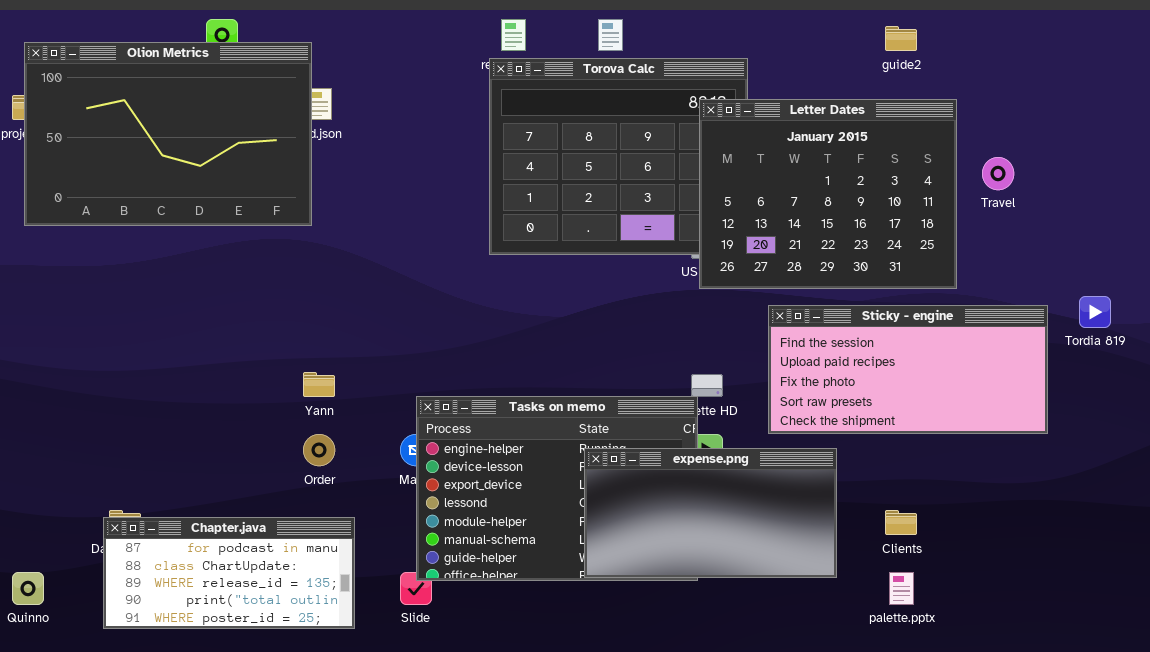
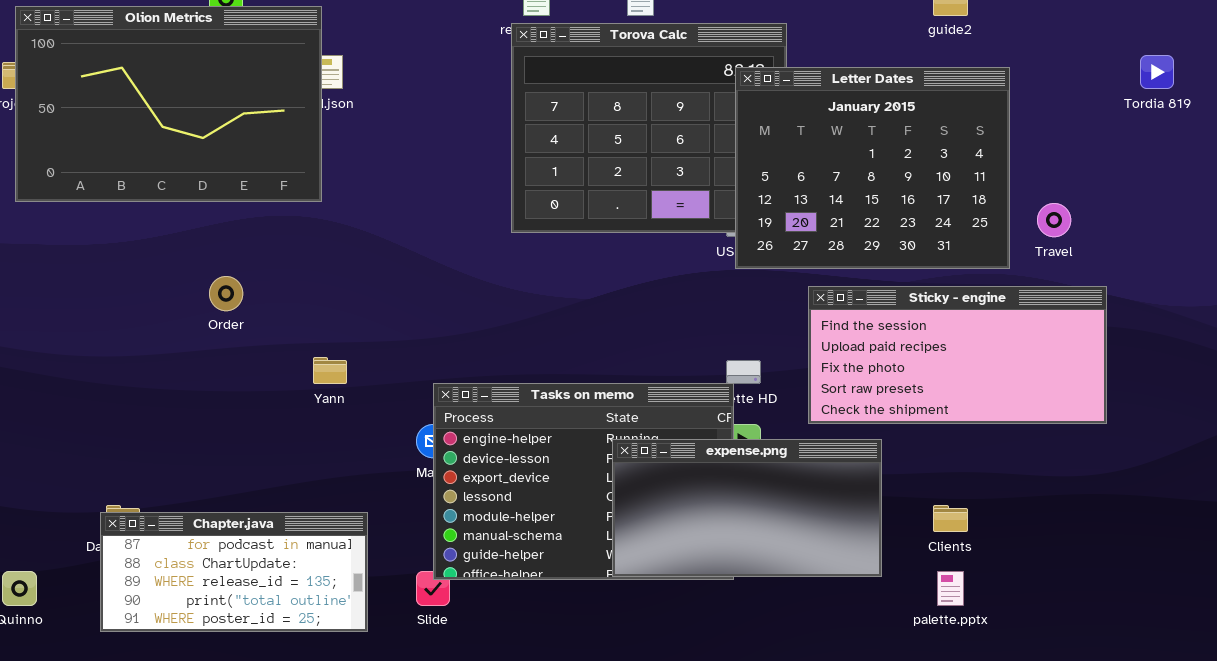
Travel: [982,157,1014,190] -> [1037,203,1071,237], moved
Tordia 819: [1079,296,1111,328] -> [1140,55,1174,89], moved
Order: [303,434,335,466] -> [209,276,243,311], moved

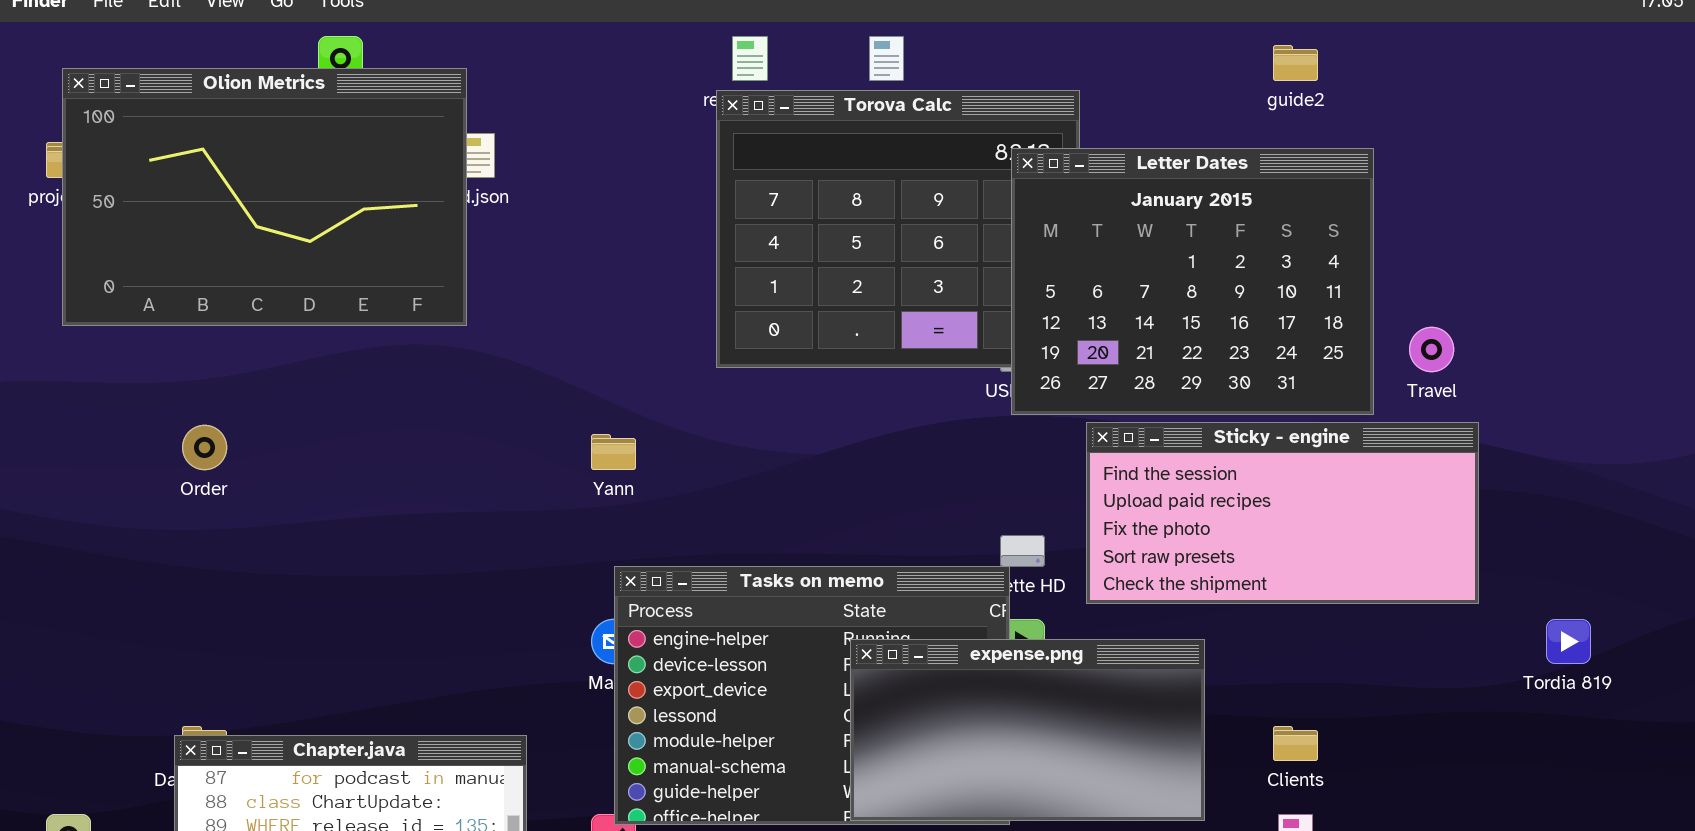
Tordia 819: [1140,55,1174,89] -> [1546,619,1591,664], moved
Order: [209,276,243,311] -> [182,425,227,470], moved
Sticky - engine: [808,286,1107,424] -> [1086,422,1479,604], moved
Yann: [313,357,347,384] -> [591,434,636,470], moved

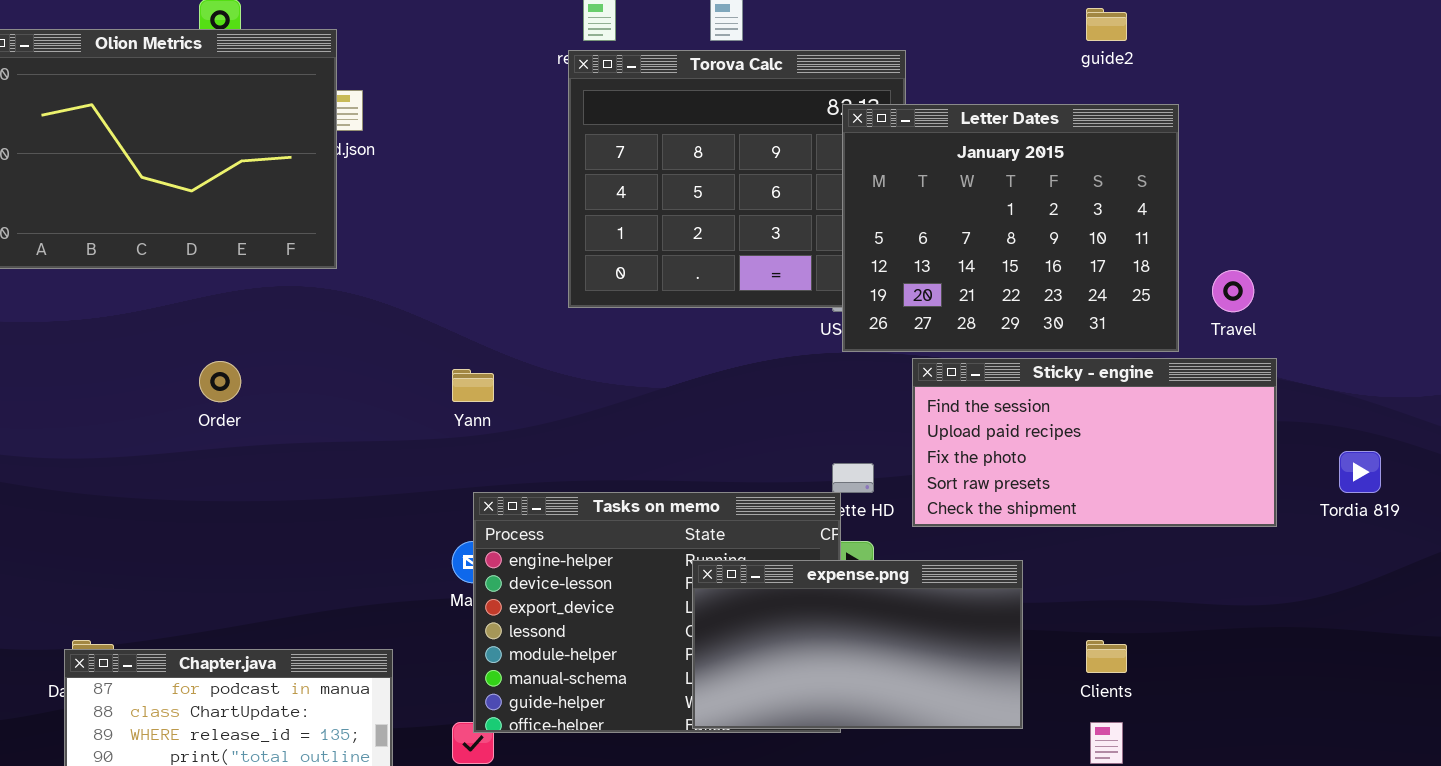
Order: [182,425,227,470] -> [199,361,241,402], moved
Tordia 819: [1546,619,1591,664] -> [1339,451,1381,493], moved

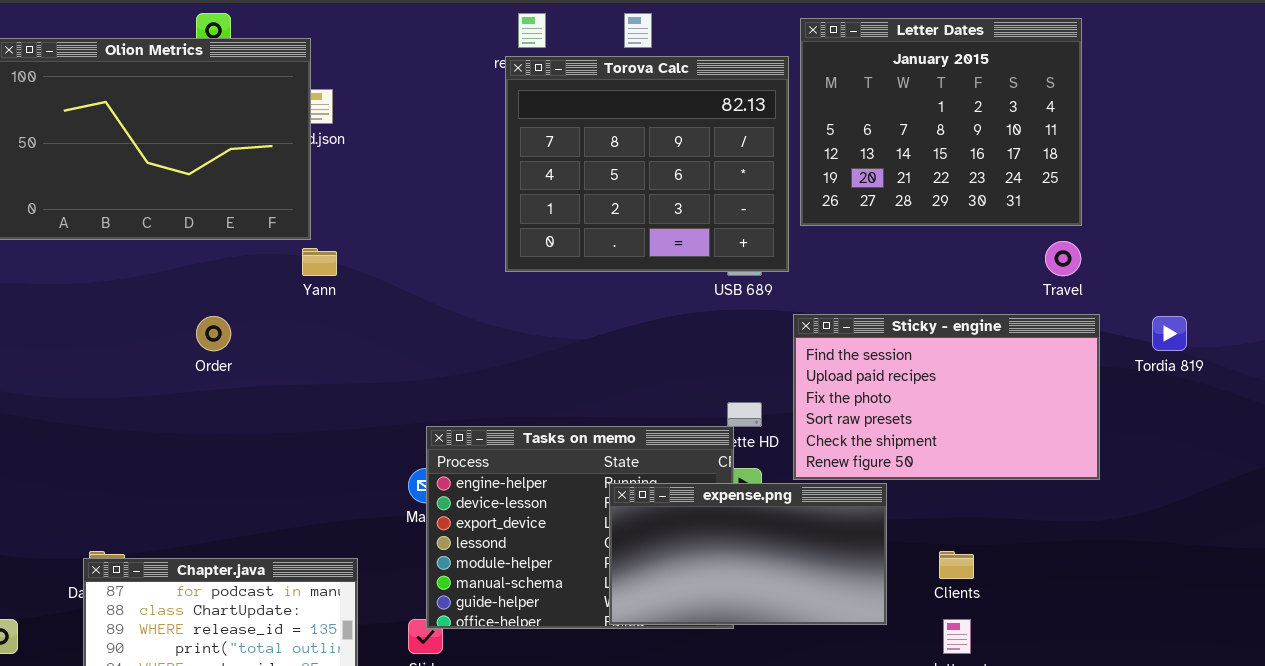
Letter Dates: [842,104,1179,352] -> [800,18,1082,226], moved
Sticky - engine: [912,358,1277,527] -> [793,314,1100,480], resized
Yann: [452,369,494,402] -> [302,248,337,276], moved
Tordia 819: [1339,451,1381,493] -> [1152,316,1187,351], moved

